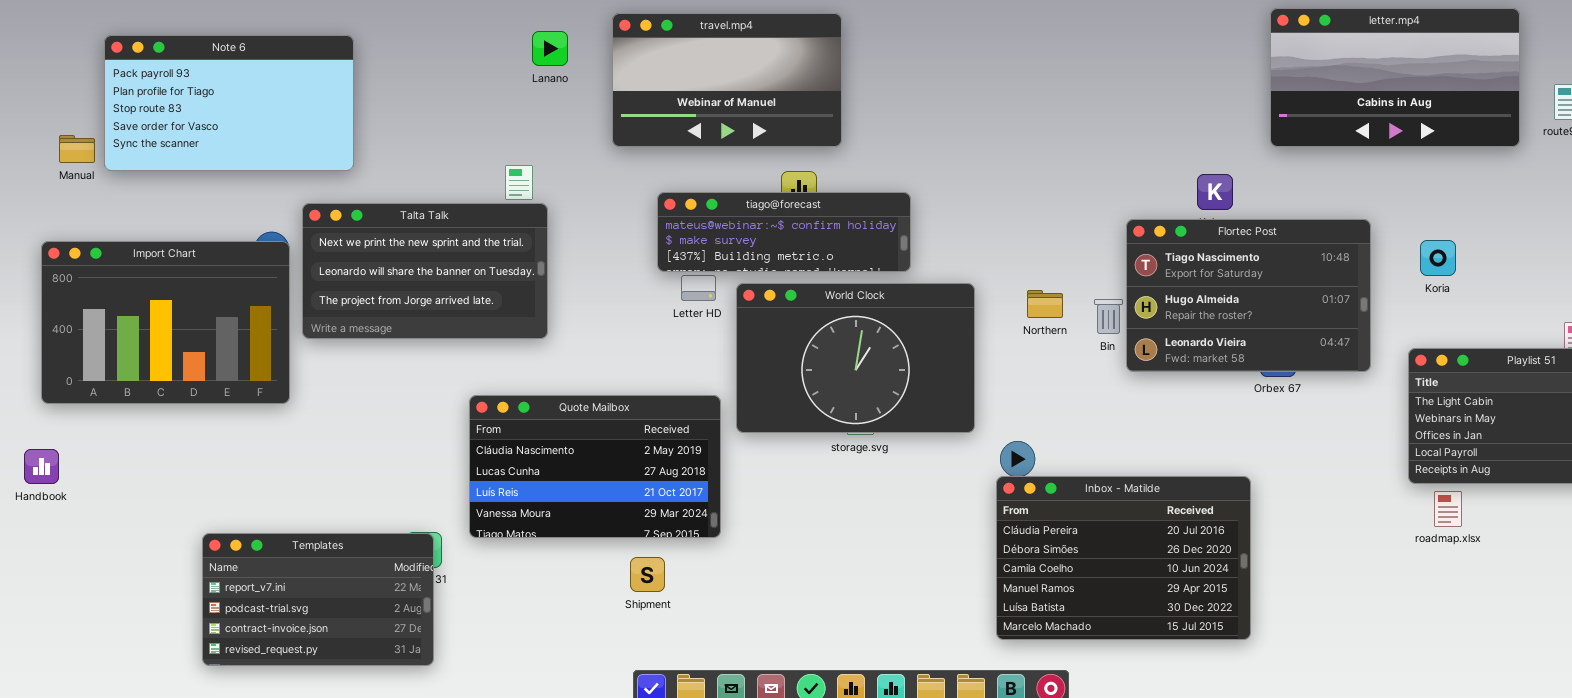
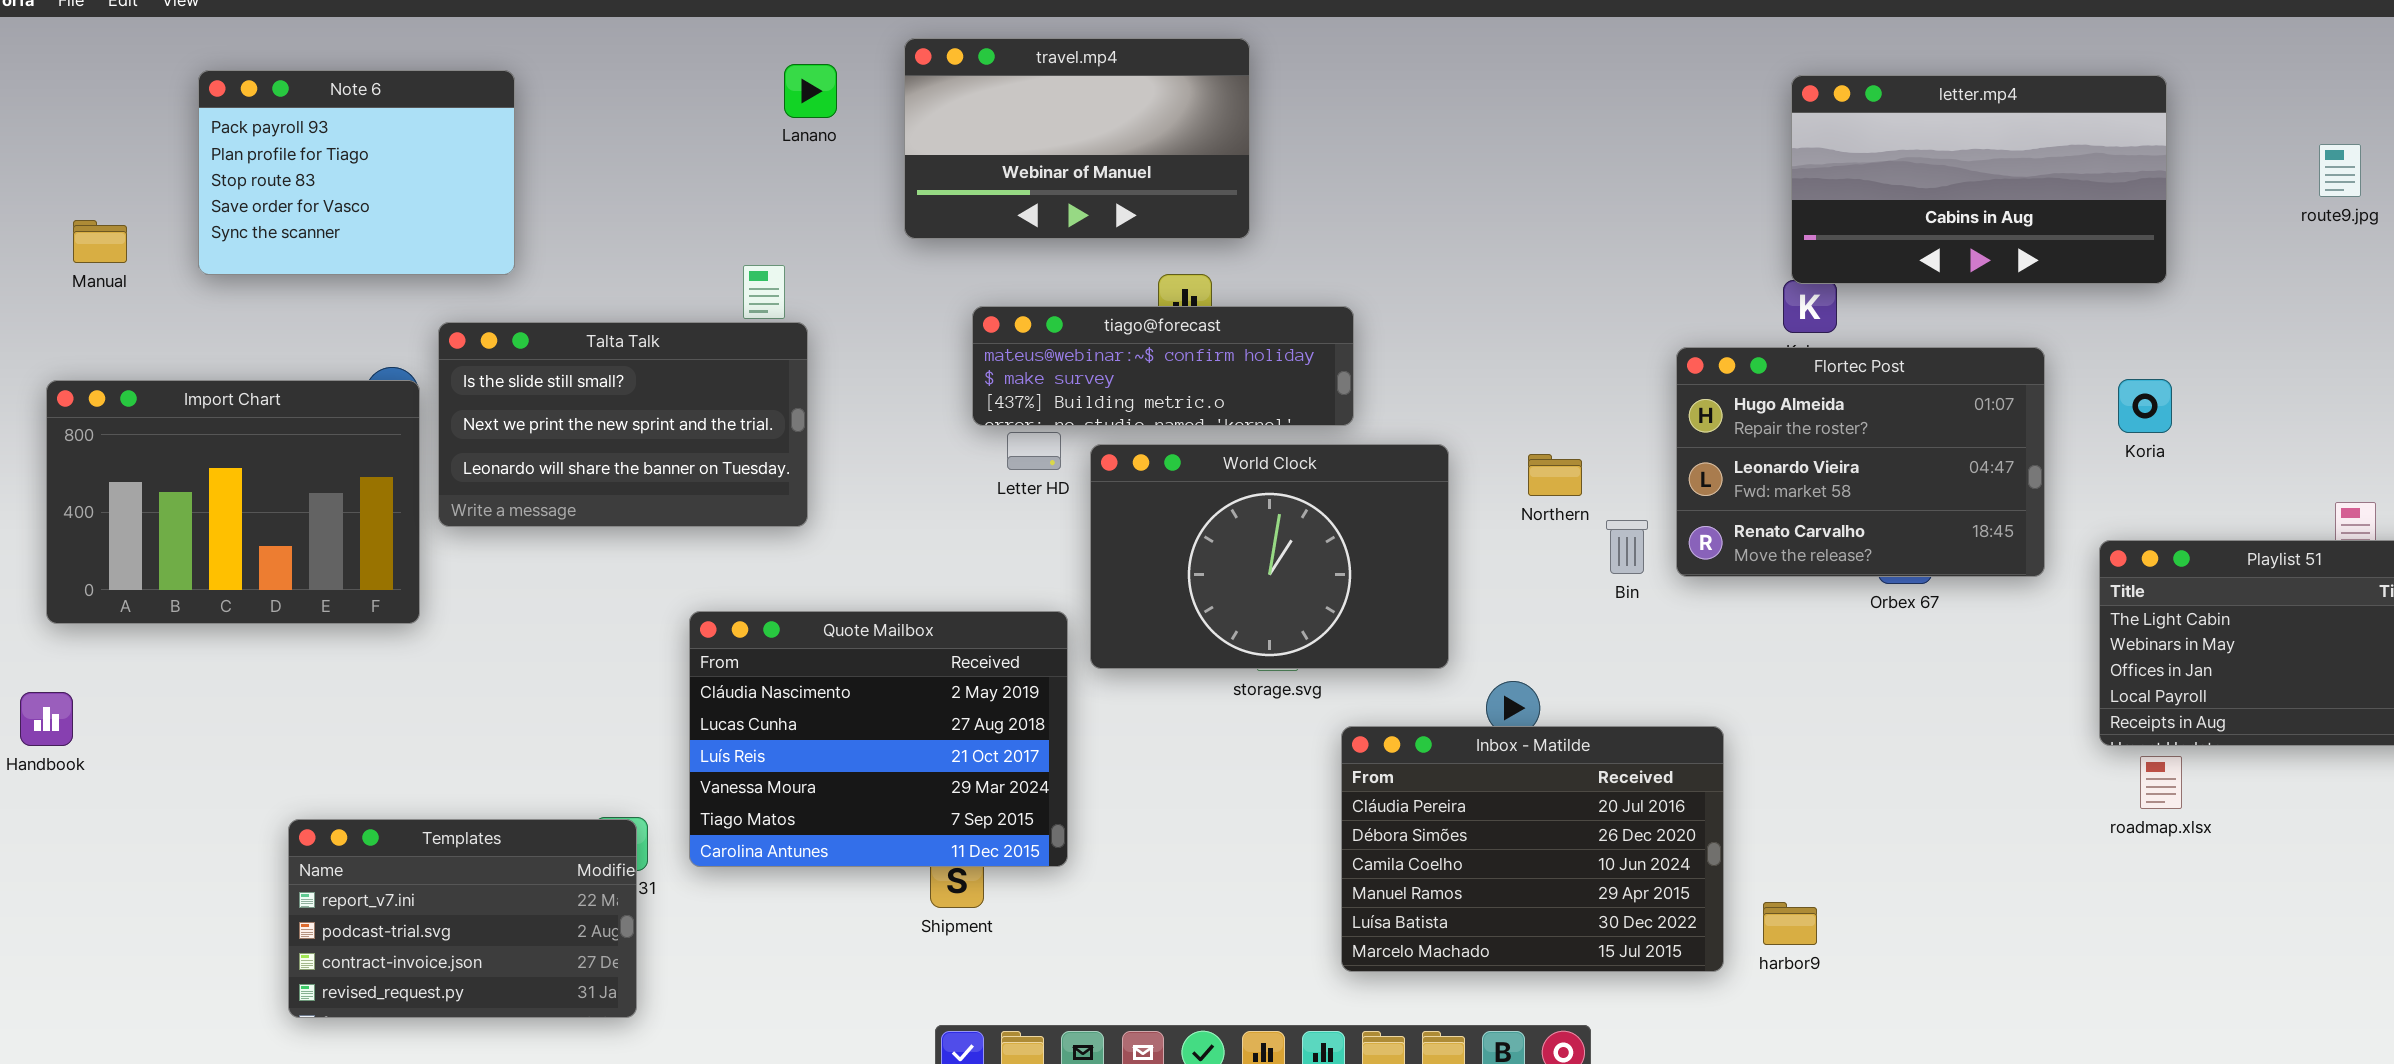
letter.mp4: [1270,8,1520,147] -> [1791,75,2167,284], moved
Note 6: [104,35,354,171] -> [198,70,515,275], resized
Talta Talk: [302,203,548,339] -> [438,322,808,527], scrolled up 1 row
Flortec Post: [1126,219,1371,372] -> [1676,347,2045,577], scrolled down 1 row
Bin: [1094,299,1123,334] -> [1606,520,1648,574], moved
Quote Mailbox: [469,395,721,538] -> [689,611,1068,867], resized
Inbox - Matilde: [996,476,1251,640] -> [1341,726,1724,972], moved

